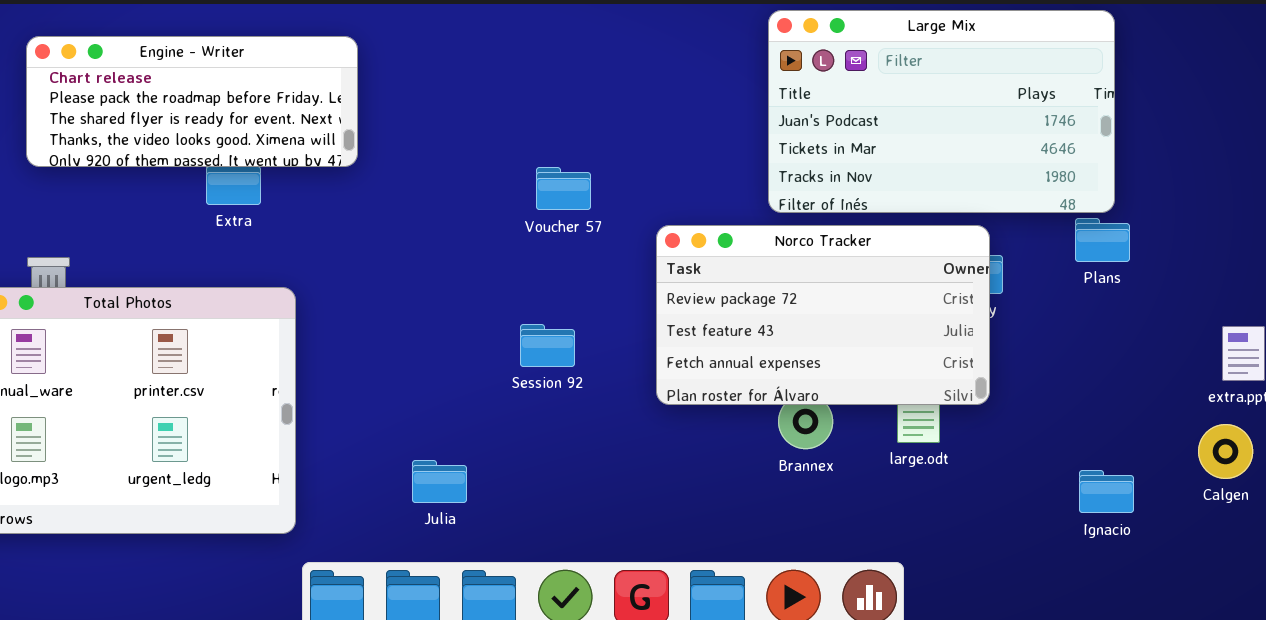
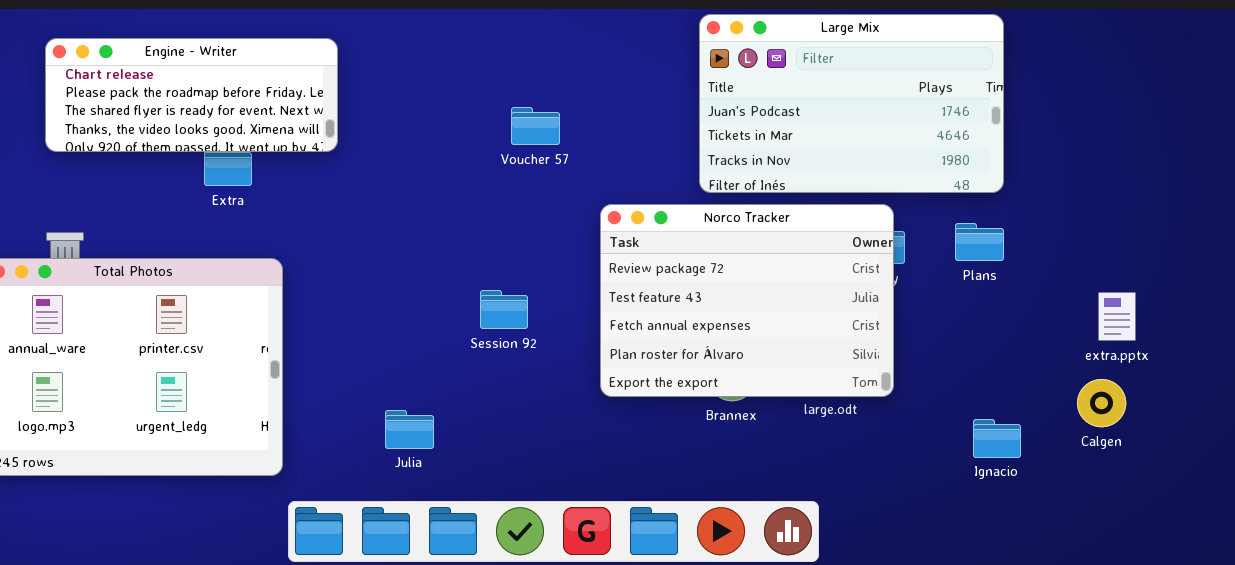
Voucher 57: [536,167,591,210] -> [511,107,560,145], moved
Plans: [1075,218,1130,262] -> [955,223,1004,261], moved
Norco Tracker: [656,225,990,405] -> [600,204,894,397], resized

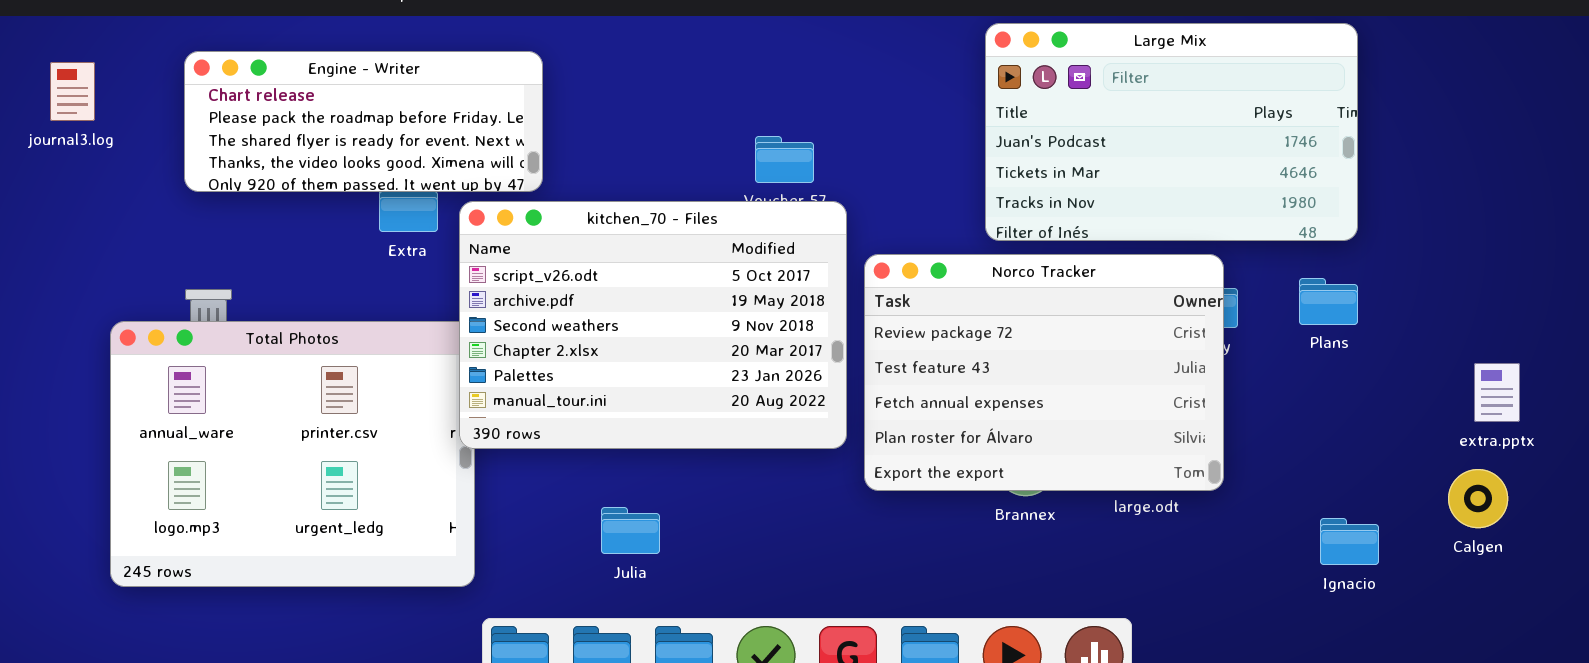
kitchen_70 - Files: none -> [459,201,847,449], opened

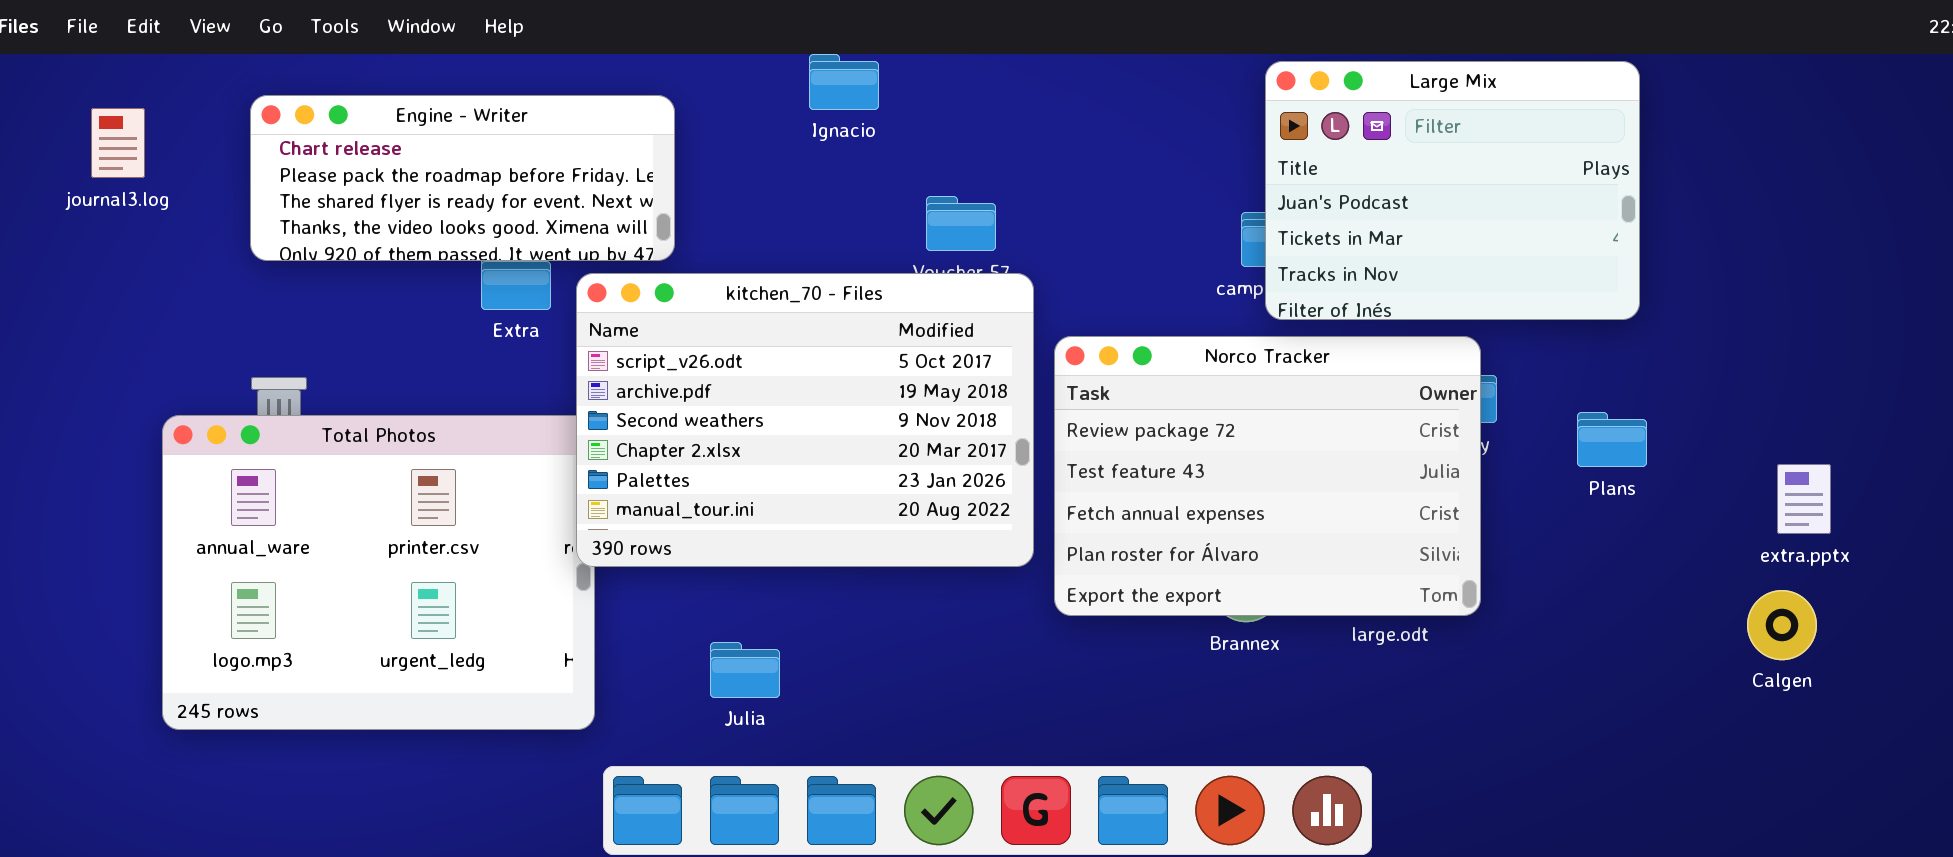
Large Mix: [985,23,1358,241] -> [1265,61,1640,320], resized
Plans: [1299,278,1358,325] -> [1577,412,1647,467], moved
Julia: [601,507,660,554] -> [710,642,780,698], moved
Ignacio: [1320,518,1379,565] -> [809,54,879,110], moved

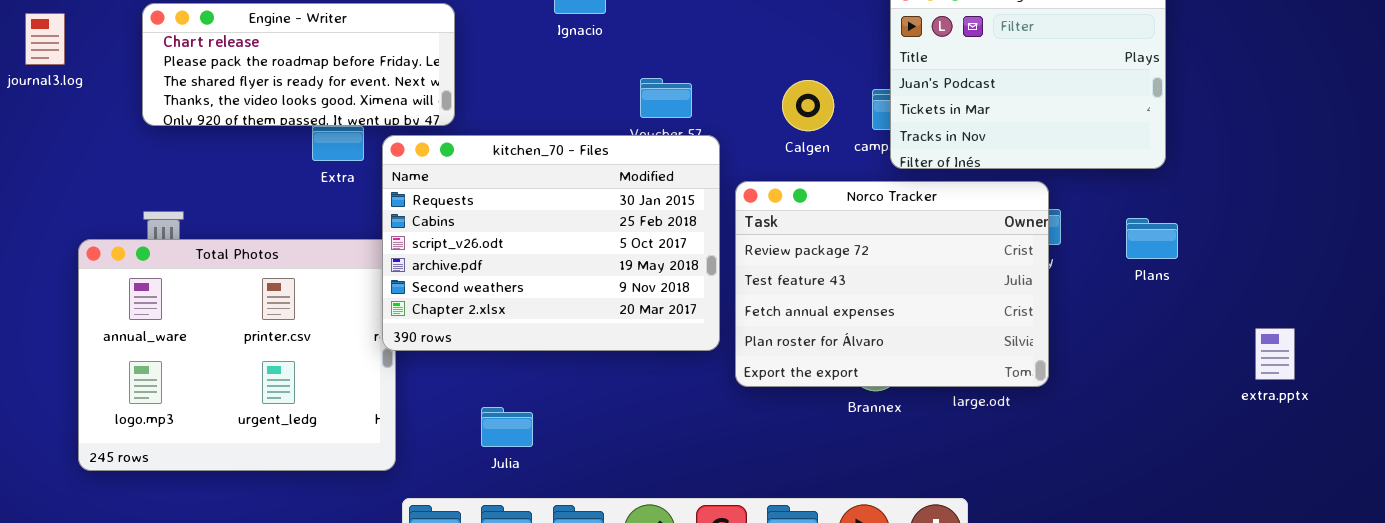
kitchen_70 - Files: [576,273,1034,567] -> [382,135,720,351], scrolled up 2 rows
Plans: [1577,412,1647,467] -> [1126,218,1178,259], moved
extra.pptx: [1777,464,1831,534] -> [1255,328,1295,380], moved
Calgen: [1747,590,1817,660] -> [782,80,834,131], moved

